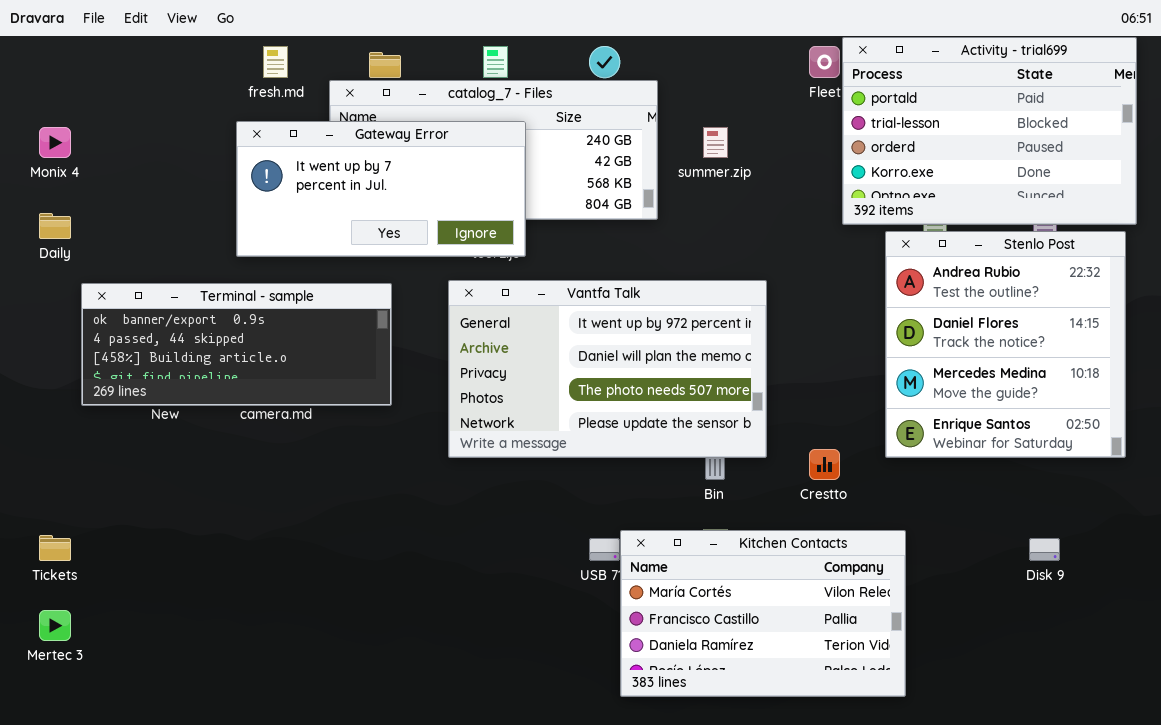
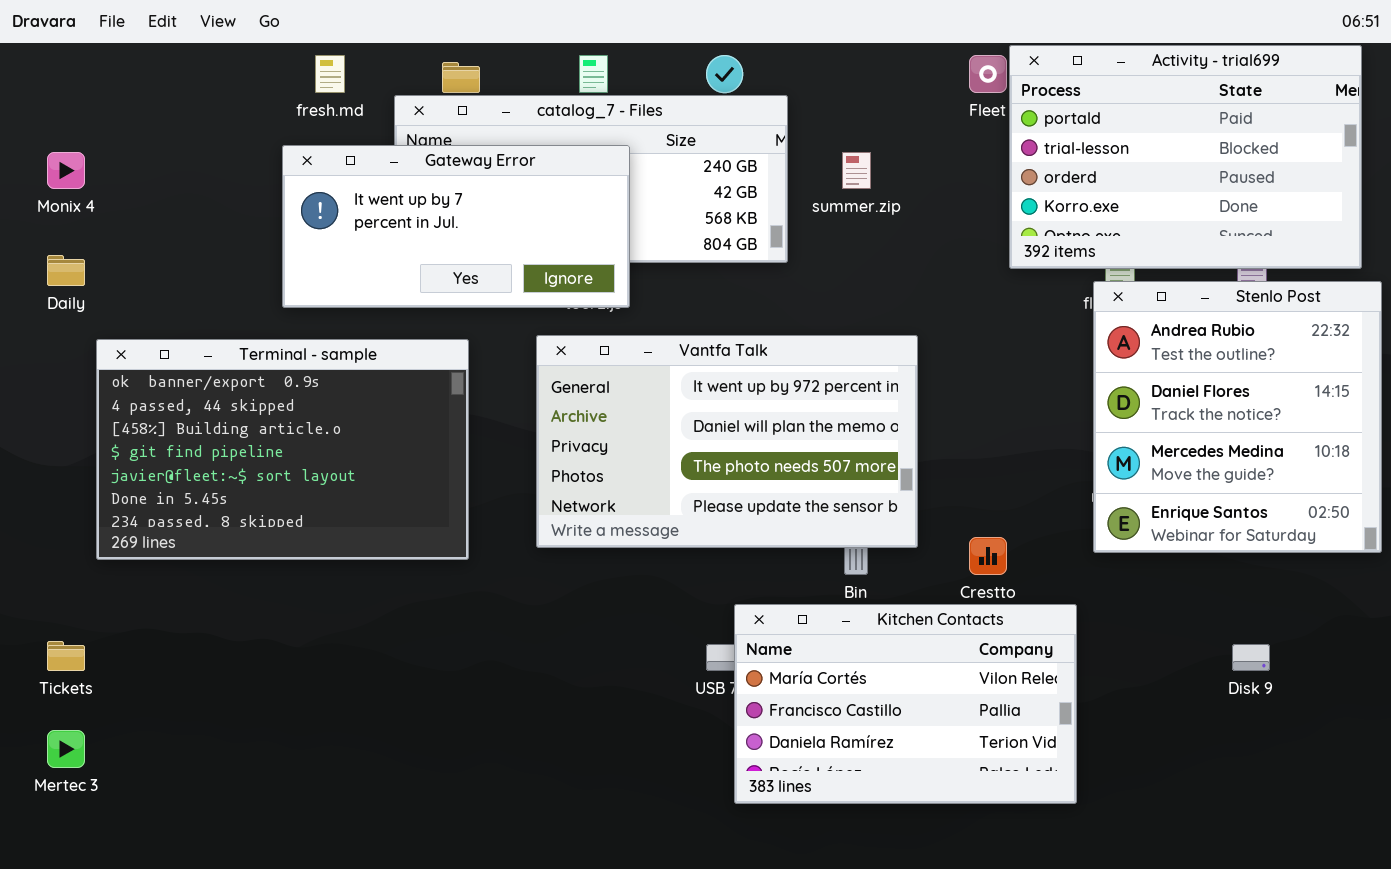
Stenlo Post: [885,231,1126,458] -> [1093,281,1382,553], moved
Terminal - sample: [81,283,392,406] -> [96,339,469,560], resized
Kitchen Contacts: [620,530,906,697] -> [734,604,1077,804], moved

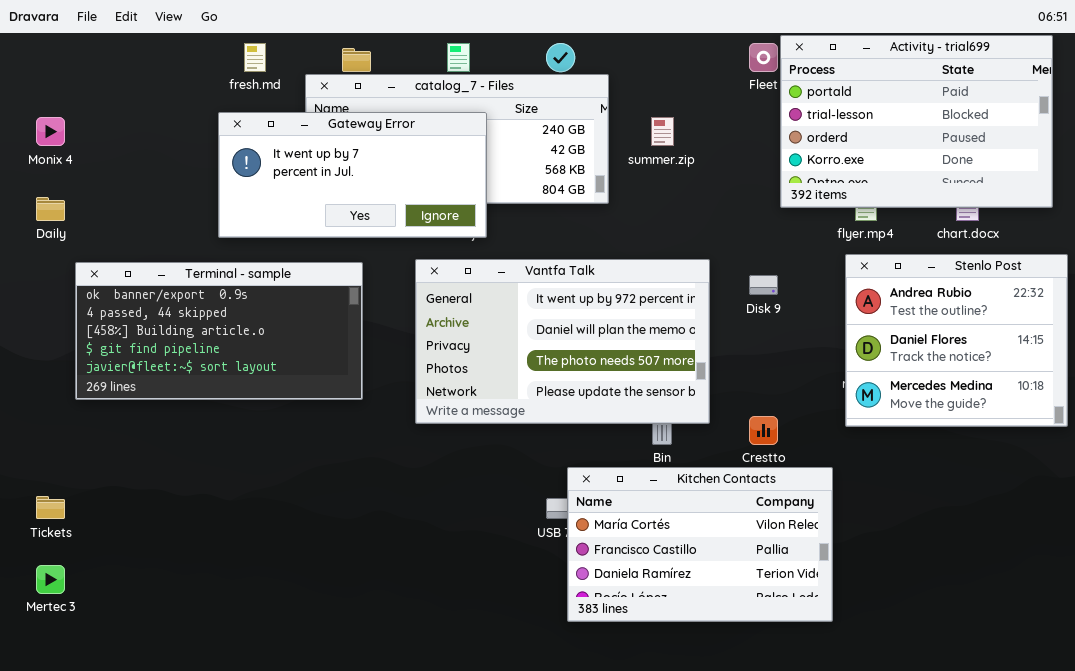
Stenlo Post: [1093,281,1382,553] -> [845,254,1068,427], resized
Terminal - sample: [96,339,469,560] -> [75,262,363,400], resized
Disk 9: [1232,644,1270,671] -> [749,275,778,295], moved

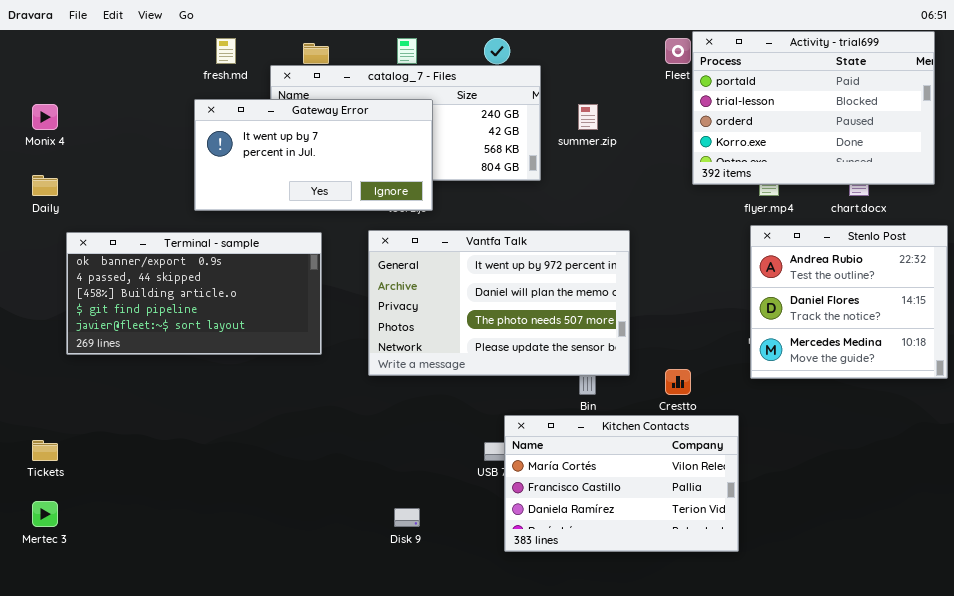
Disk 9: [749,275,778,295] -> [394,508,420,527], moved

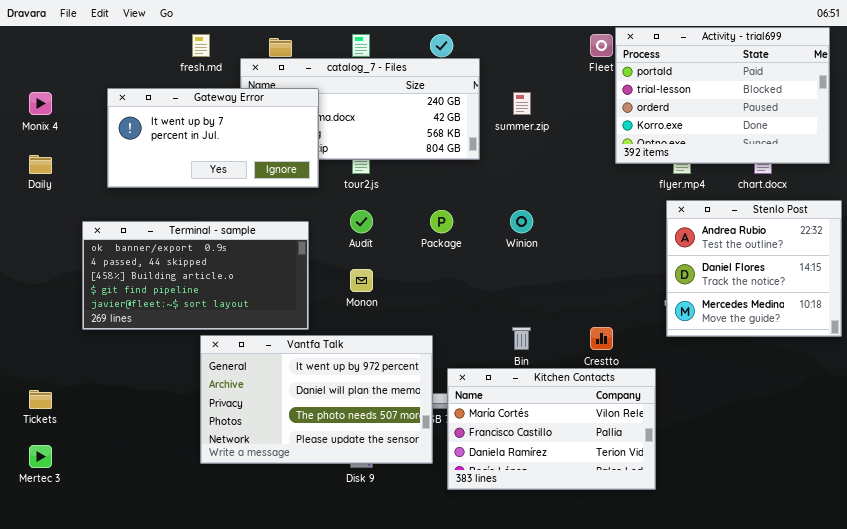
Gateway Error: [194,99,433,211] -> [107,88,319,188], moved
Vantfa Talk: [368,230,630,376] -> [200,335,433,464], moved
Terminal - sample: [66,232,322,355] -> [82,221,309,330], moved

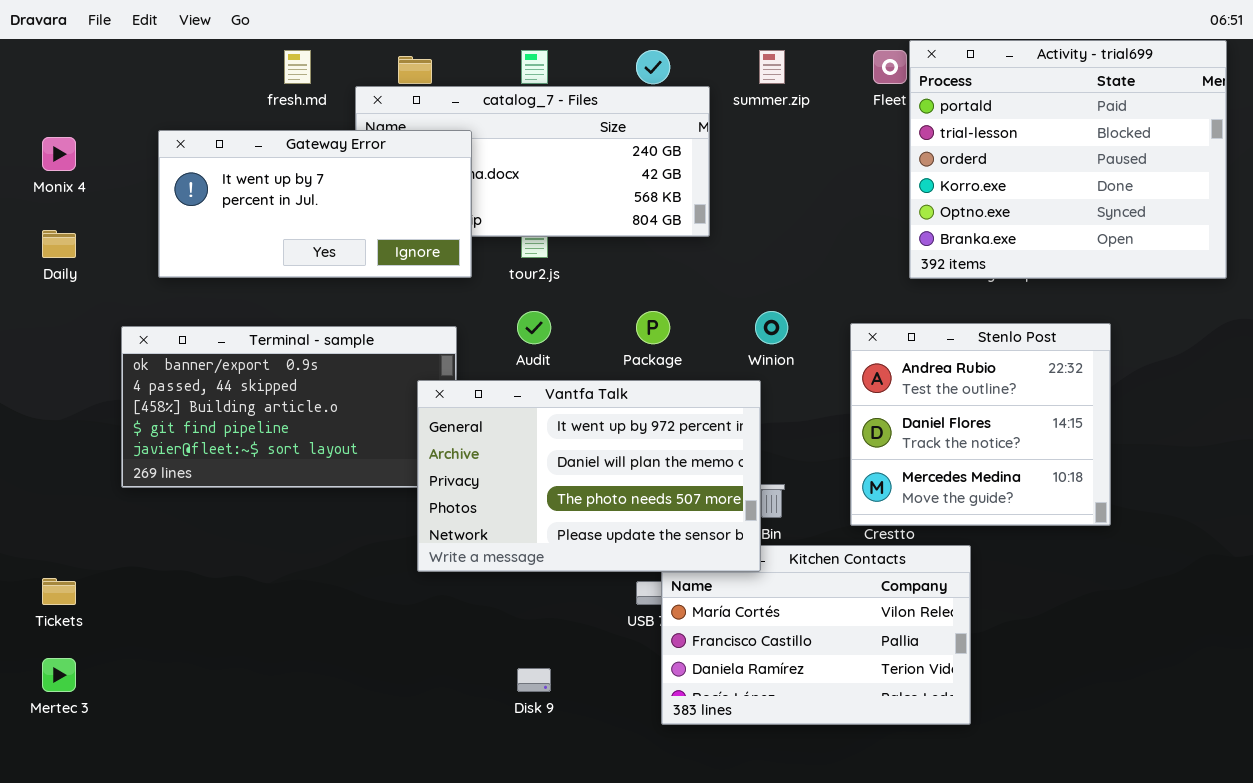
Activity - trial699: [615,27,830,164] -> [909,40,1227,279], resized
summer.zip: [513,92,531,115] -> [759,50,785,84], moved
Stenlo Post: [666,200,842,337] -> [850,323,1111,526], moved
Vantfa Talk: [200,335,433,464] -> [417,380,761,572], moved

